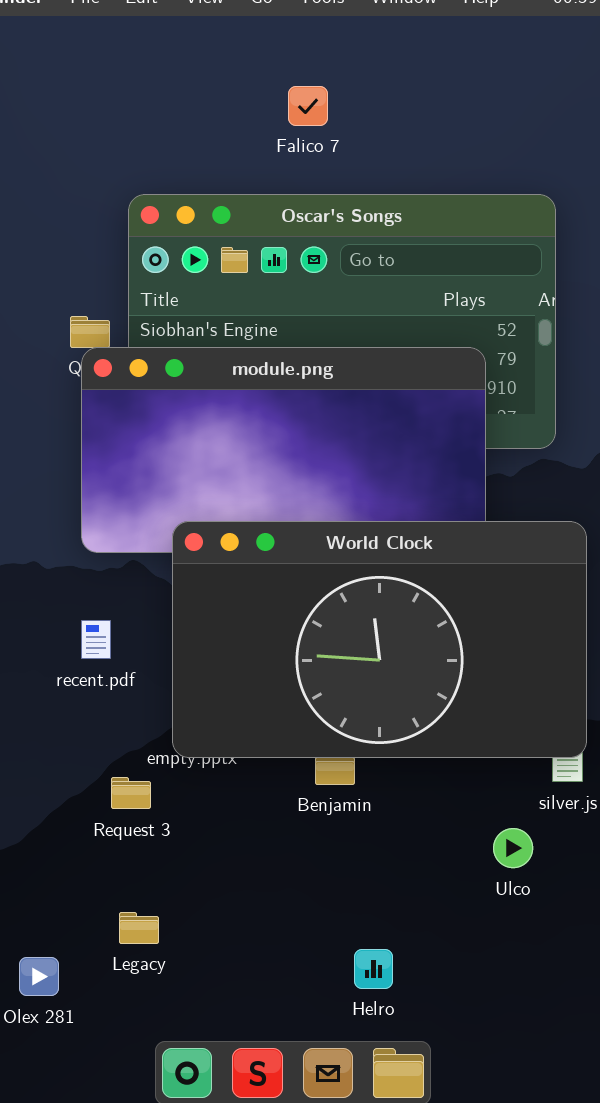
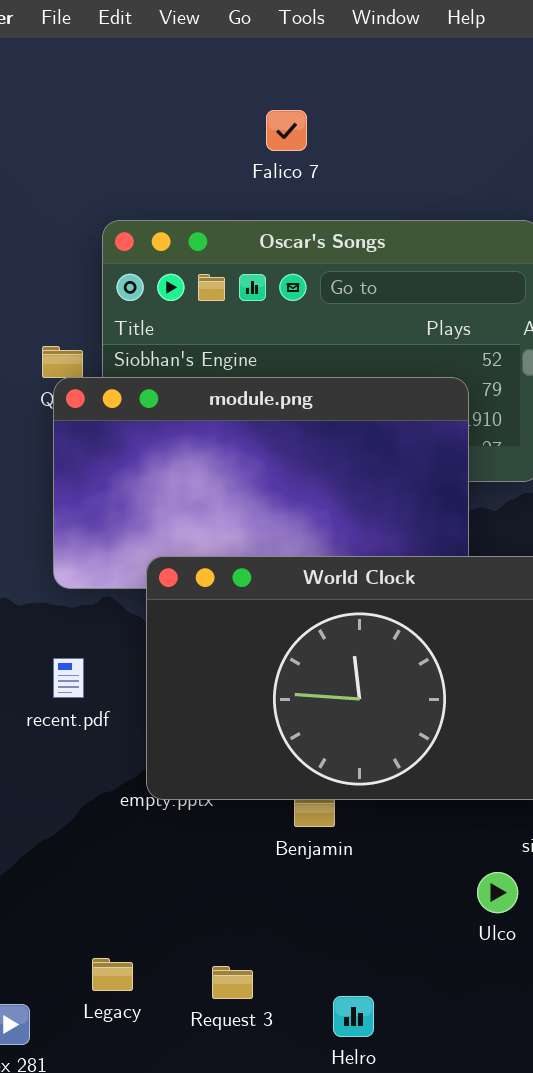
Request 3: [111,777,151,809] -> [212,966,253,999], moved

